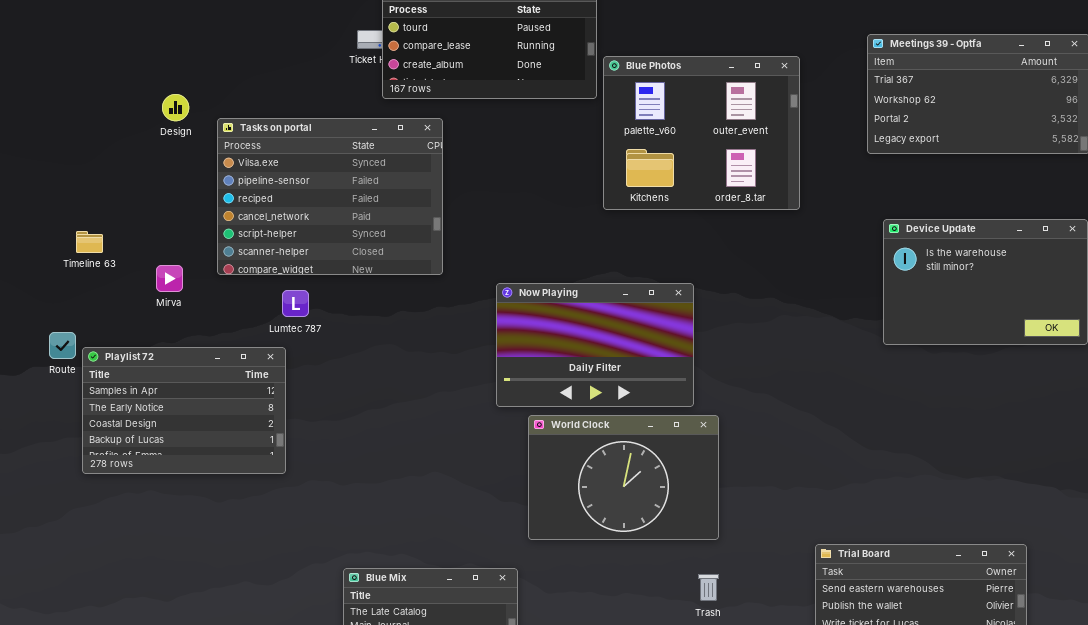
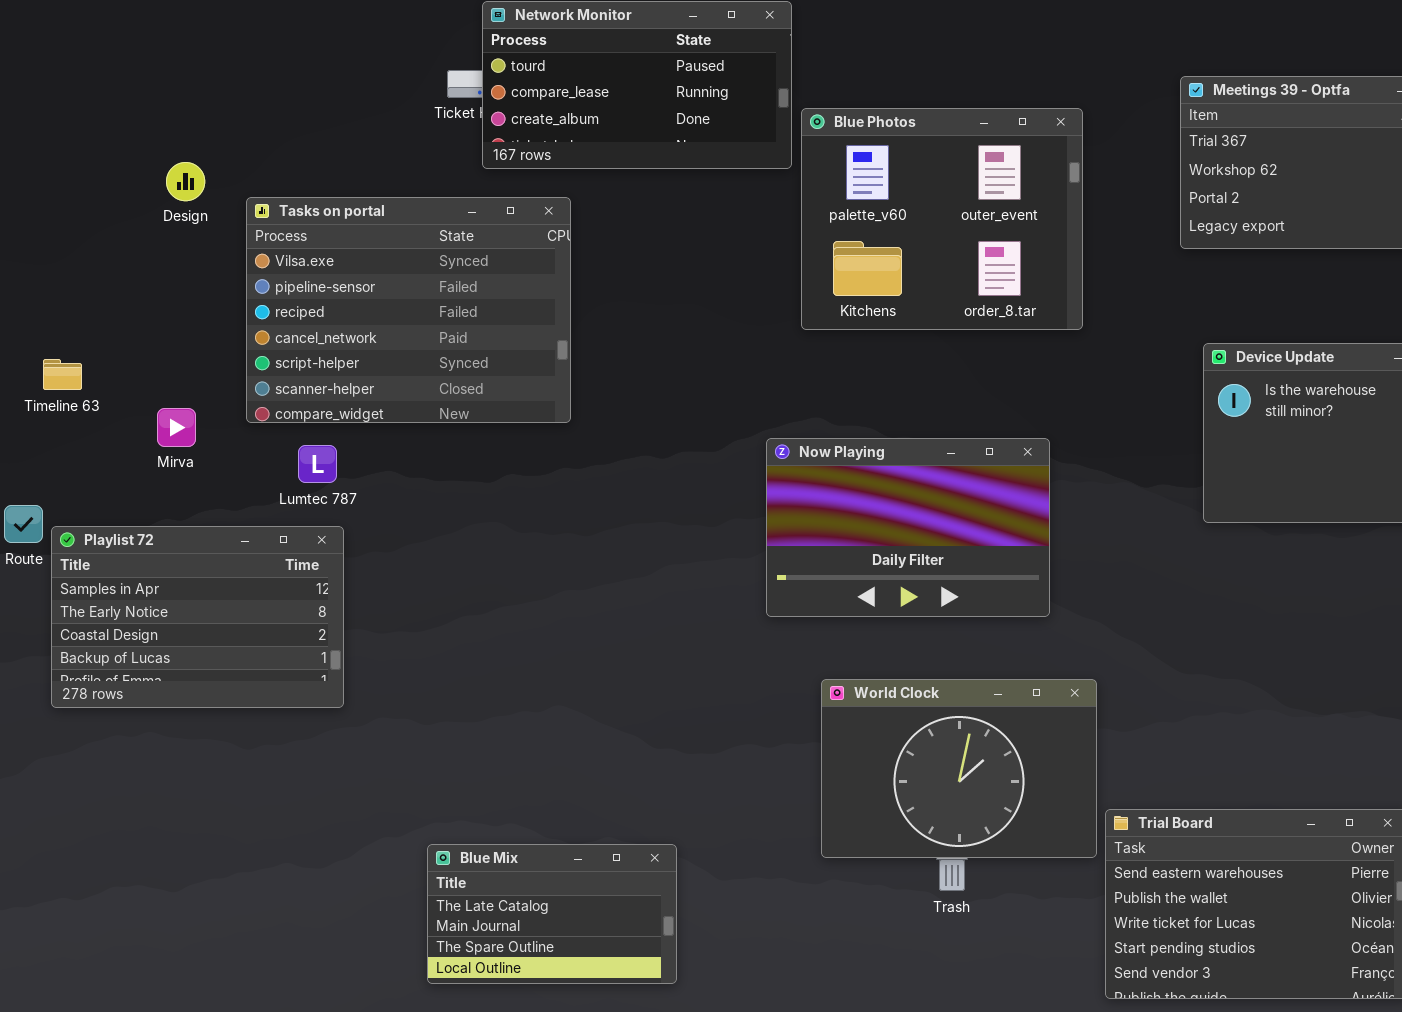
Now Playing: [496,283,694,407] -> [766,438,1050,617], moved
Lumtec 787: [282,290,309,317] -> [298,445,337,483], moved
World Clock: [528,415,719,540] -> [821,679,1097,858], moved

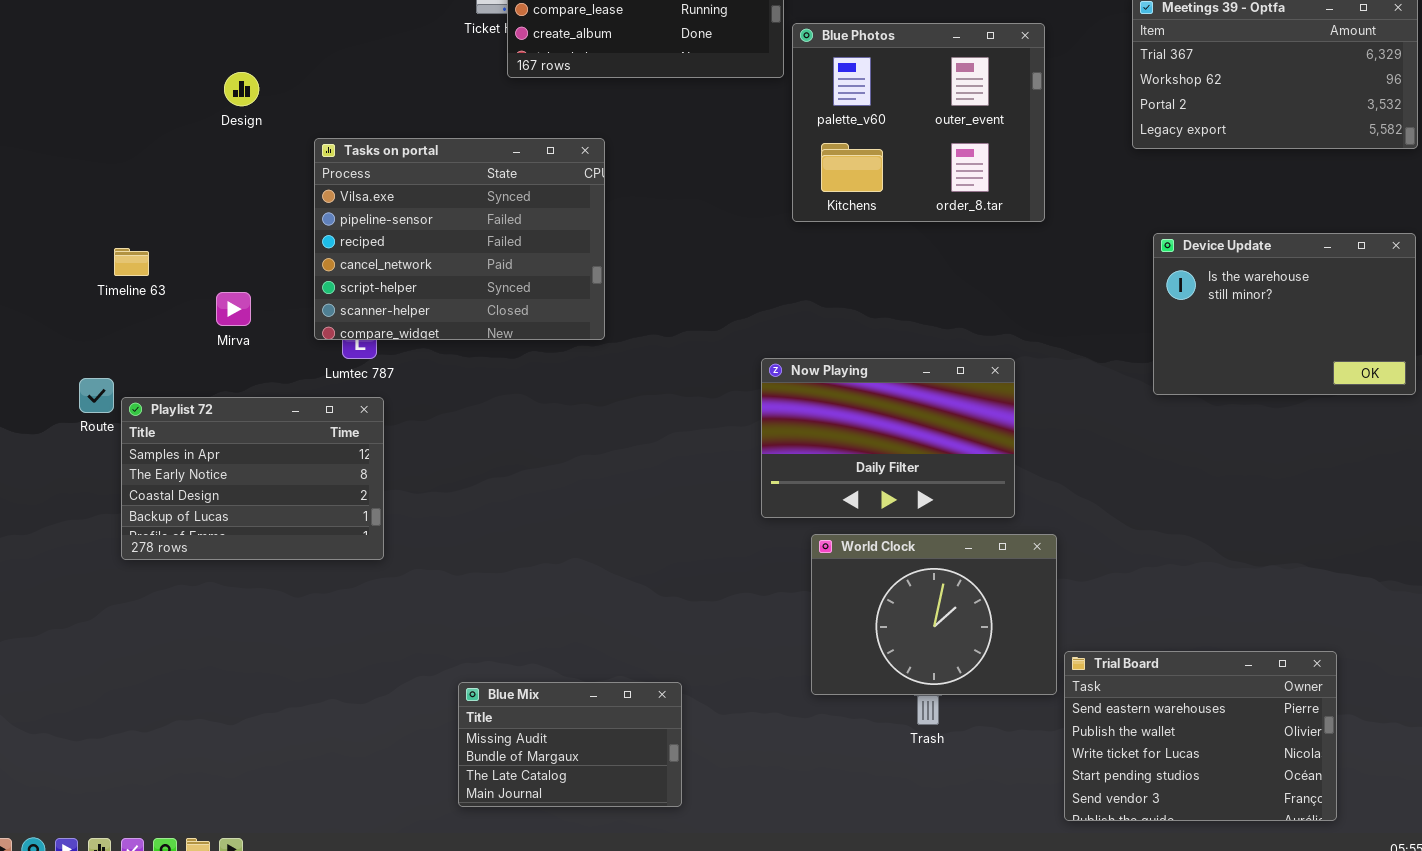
Tasks on portal: [246,197,571,423] -> [314,138,605,340], moved
Now Playing: [766,438,1050,617] -> [761,358,1015,518], moved
Blue Mix: [427,844,677,984] -> [458,682,682,807], scrolled up 2 rows

